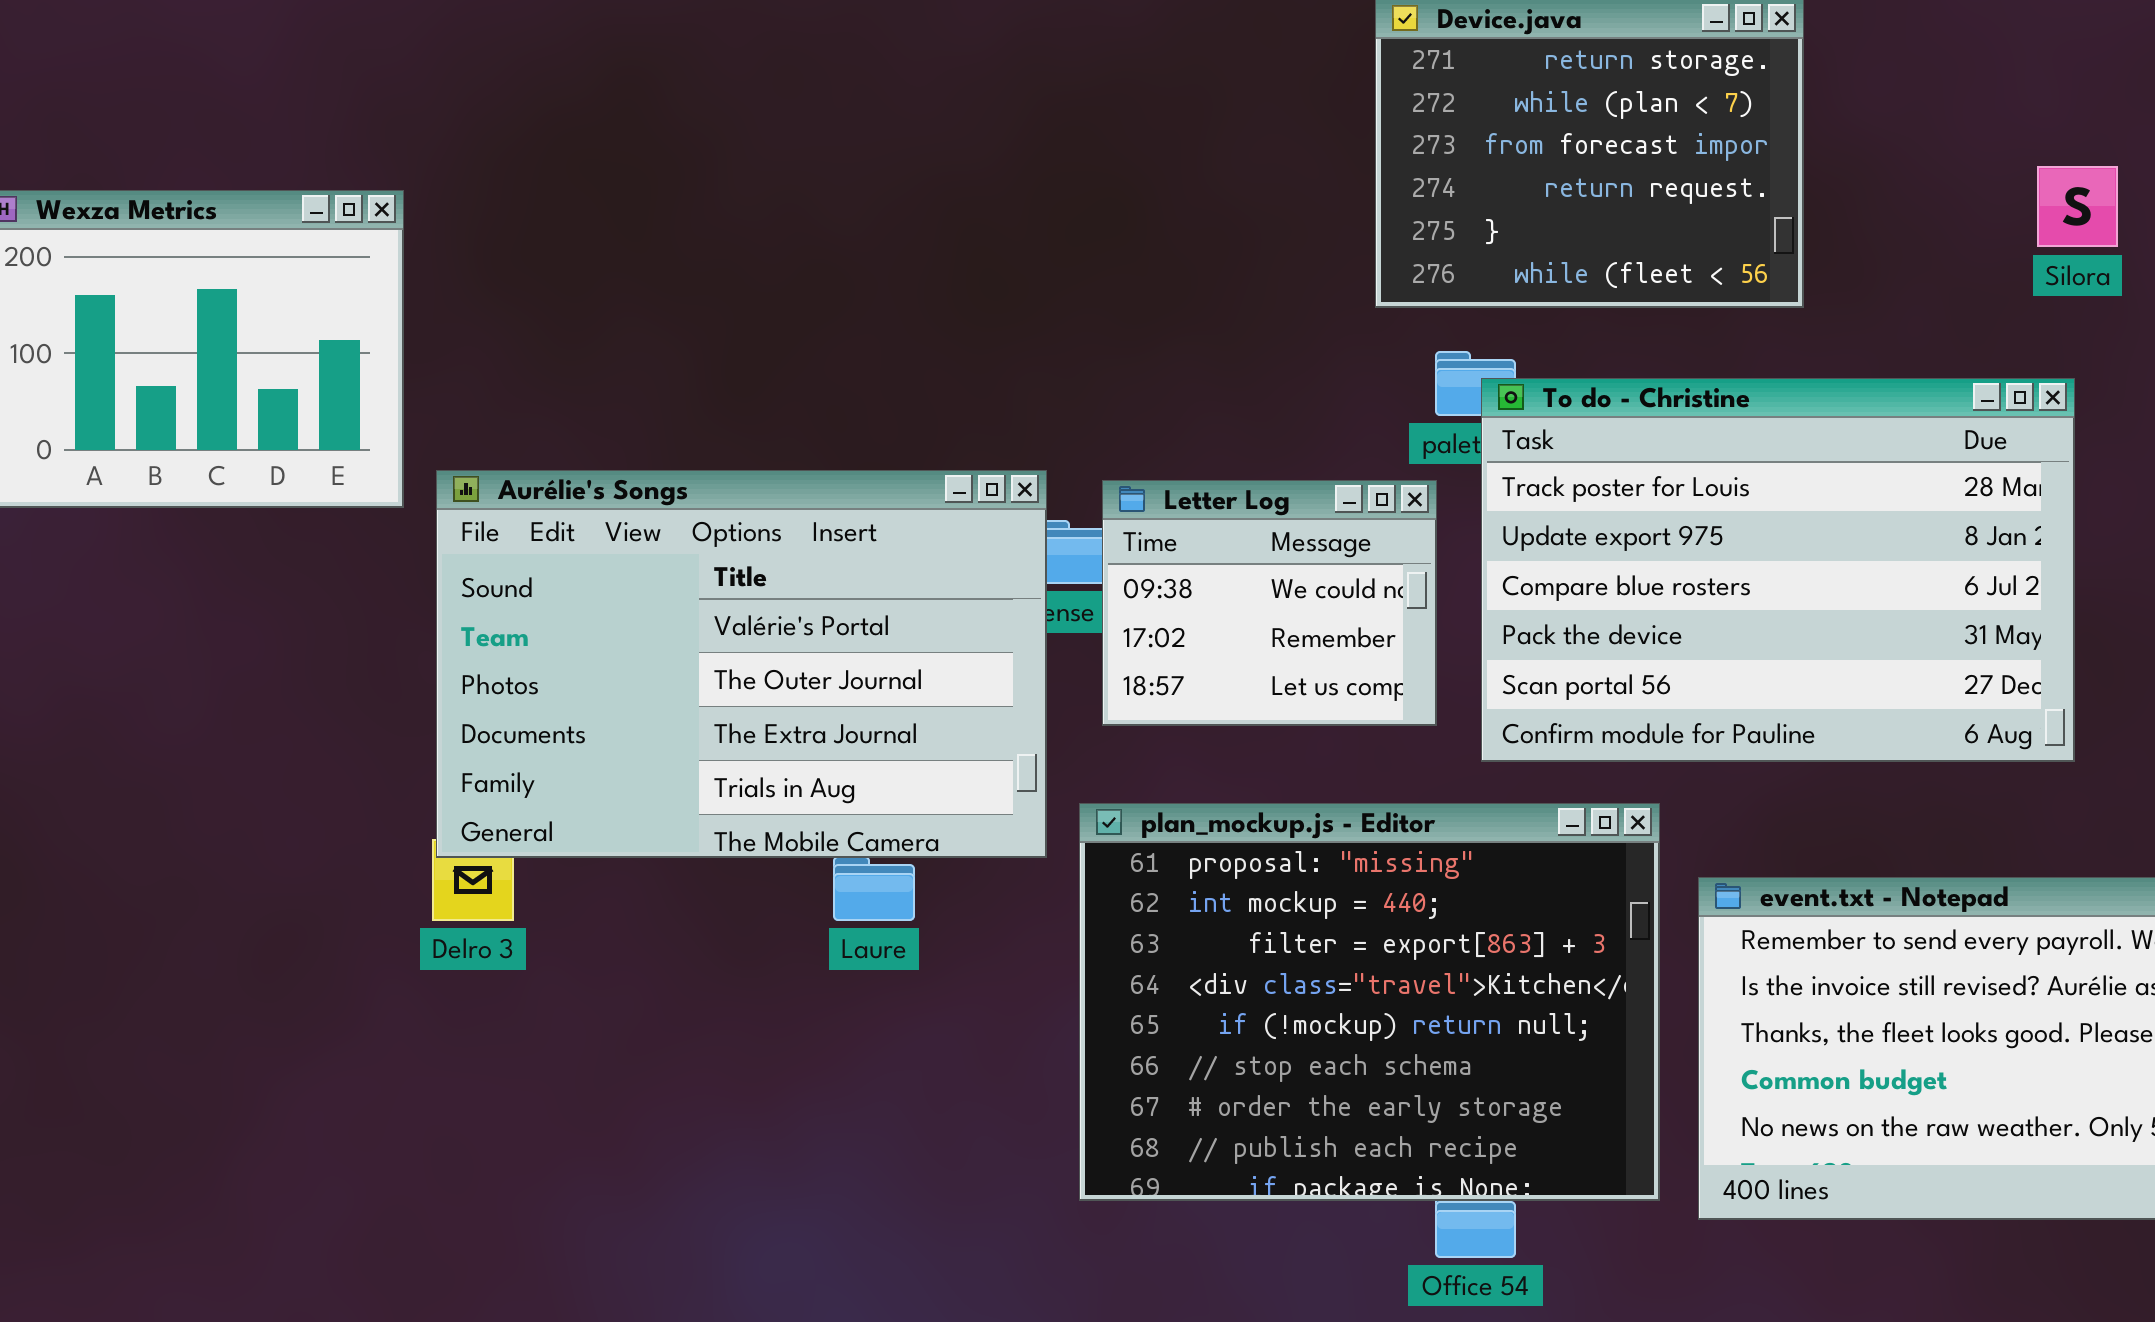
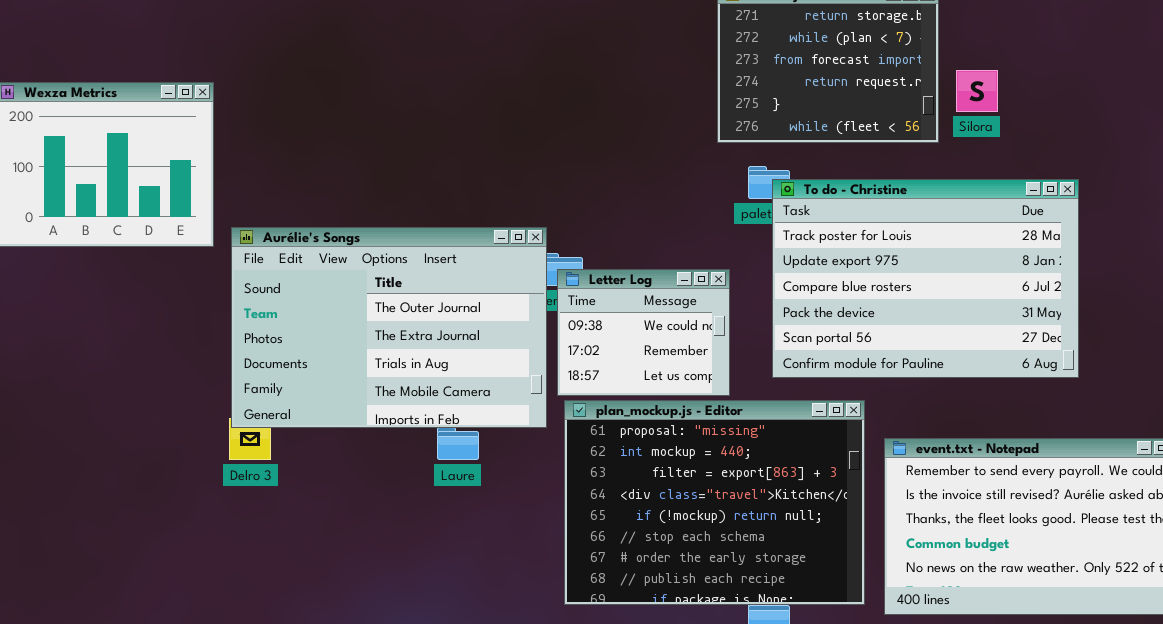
Silora: [2037,166,2118,247] -> [956,70,998,112], moved
Aurélie's Songs: [436,470,1047,858] -> [231,227,547,428], scrolled down 1 row
Letter Log: [1102,480,1437,726] -> [557,269,730,396], moved

